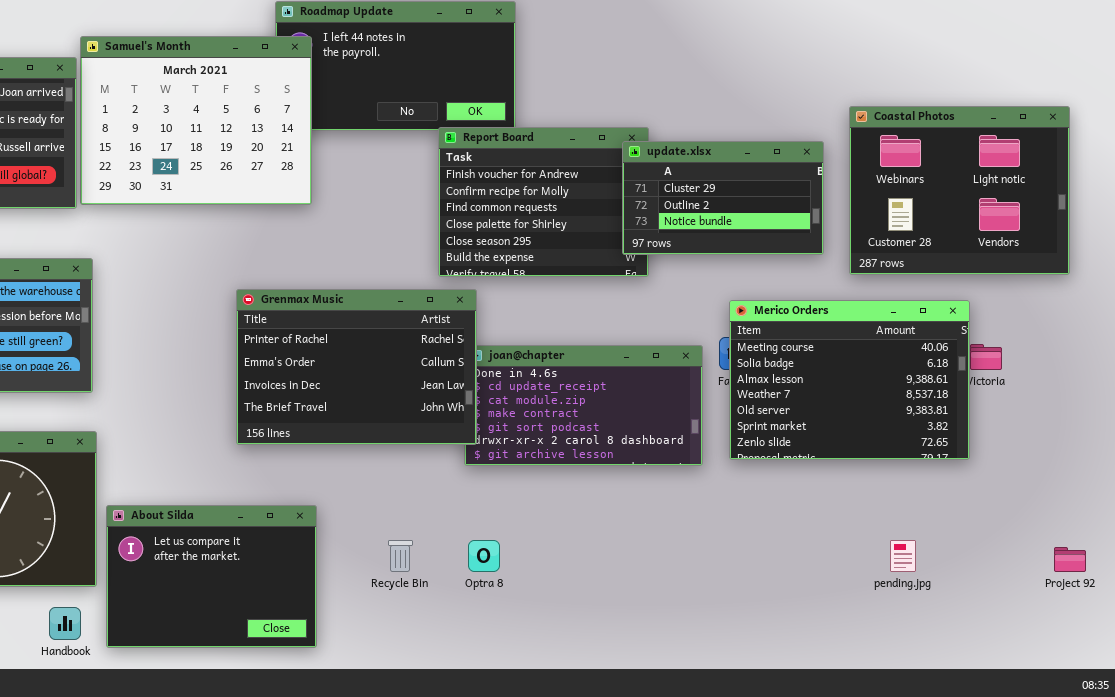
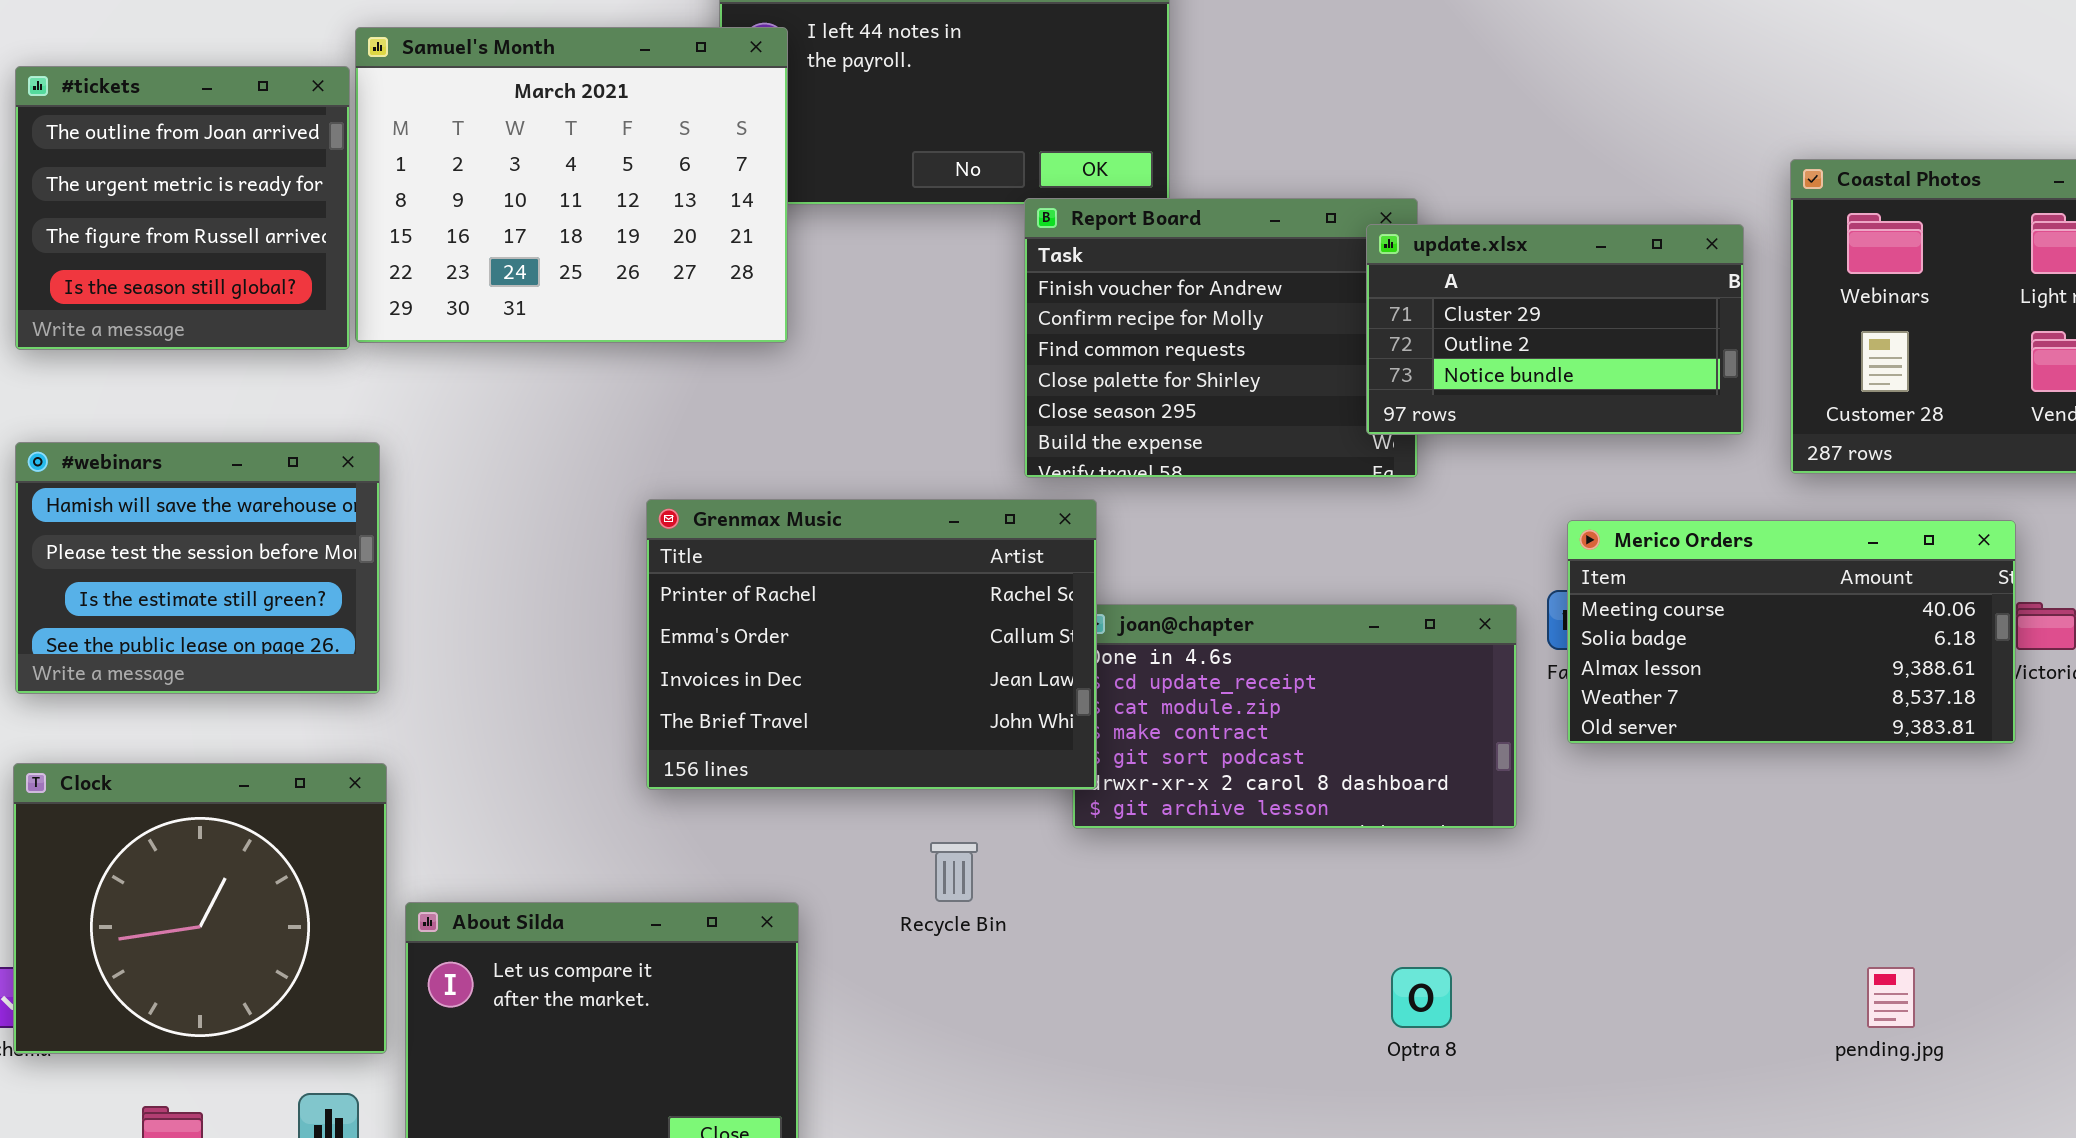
Merico Orders: [729,300,970,460] -> [1567,520,2016,744], resized
Recycle Bin: [388,540,413,572] -> [930,842,978,902], moved
Optra 8: [468,540,500,572] -> [1391,967,1452,1028], moved

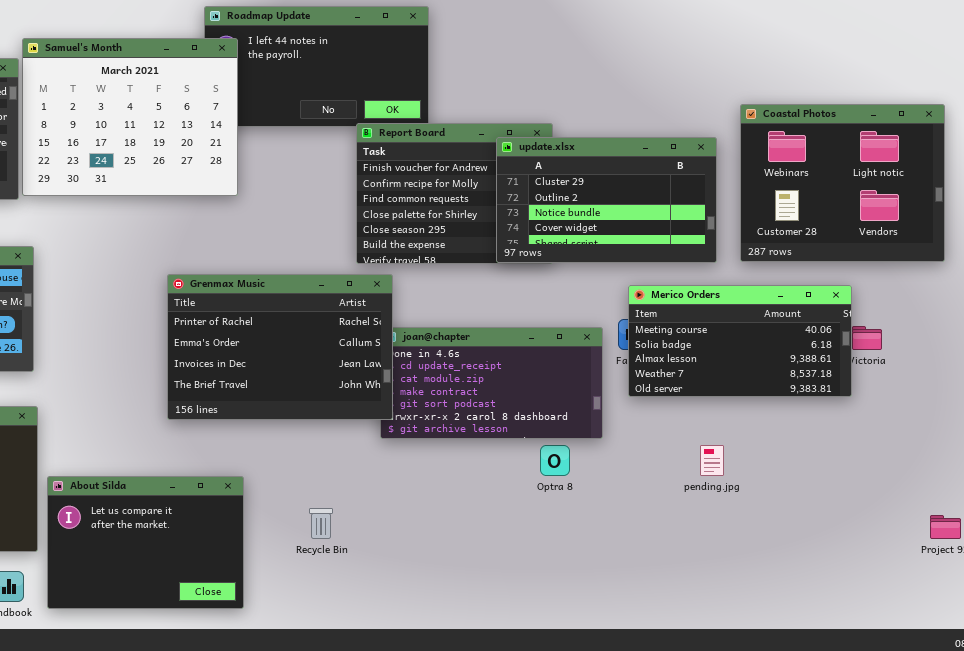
update.xlsx: [1366,224,1744,435] -> [496,137,717,263], resized
Recycle Bin: [930,842,978,902] -> [309,508,333,539], moved
Optra 8: [1391,967,1452,1028] -> [540,445,570,476], moved
pending.jpg: [1867,967,1915,1028] -> [700,445,724,476], moved

